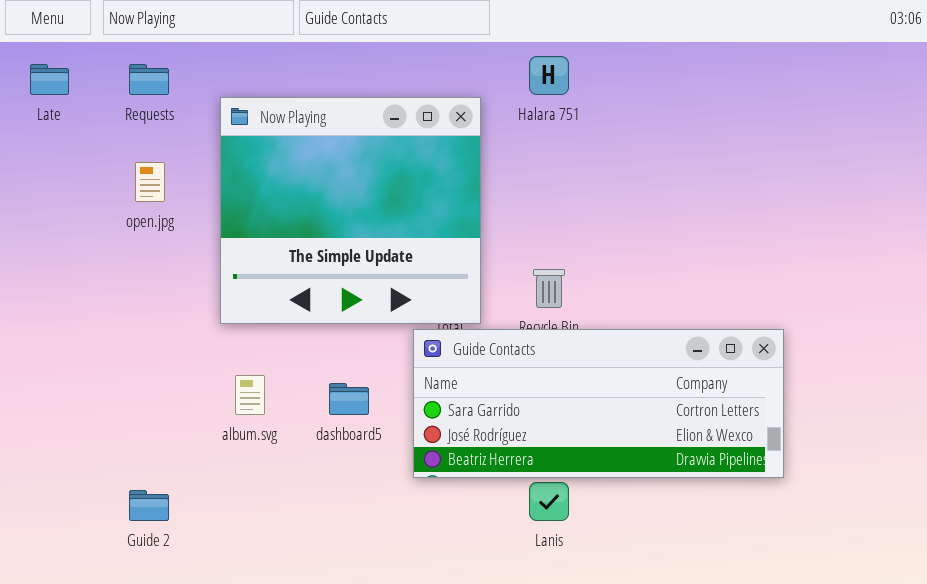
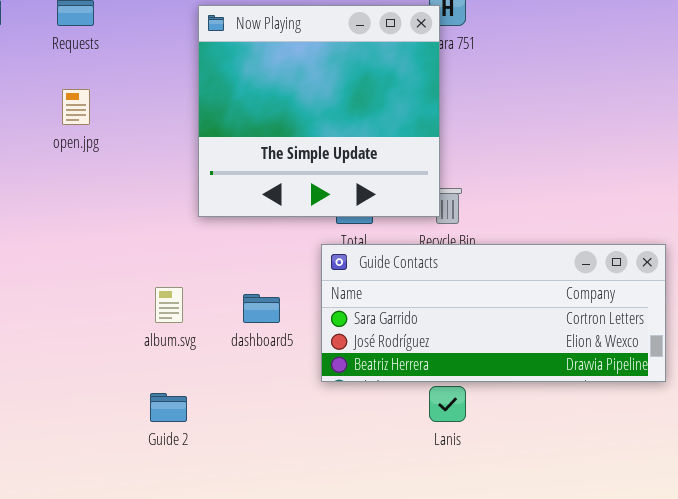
Now Playing: [220,97,481,324] -> [198,5,440,217], moved
Guide 2: [129,490,169,521] -> [150,393,187,422], moved

